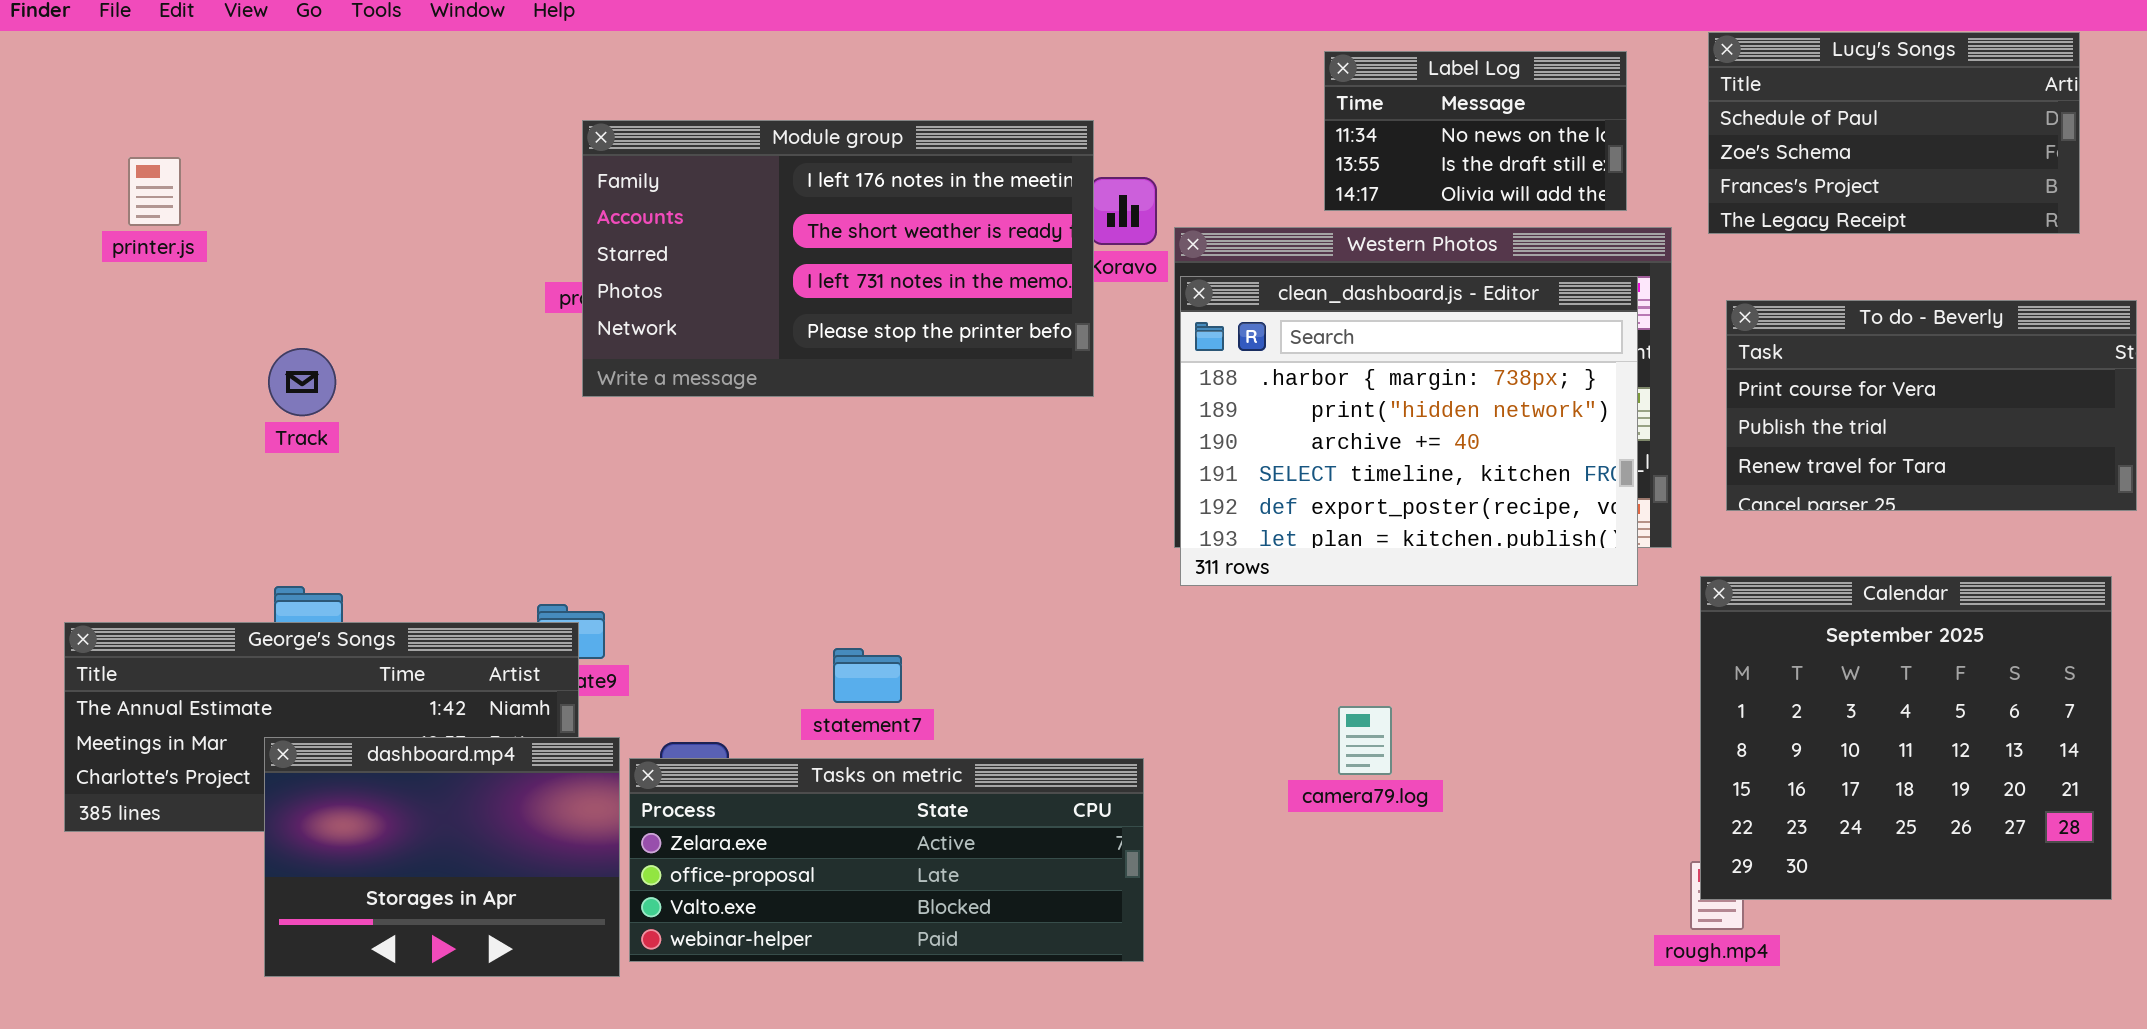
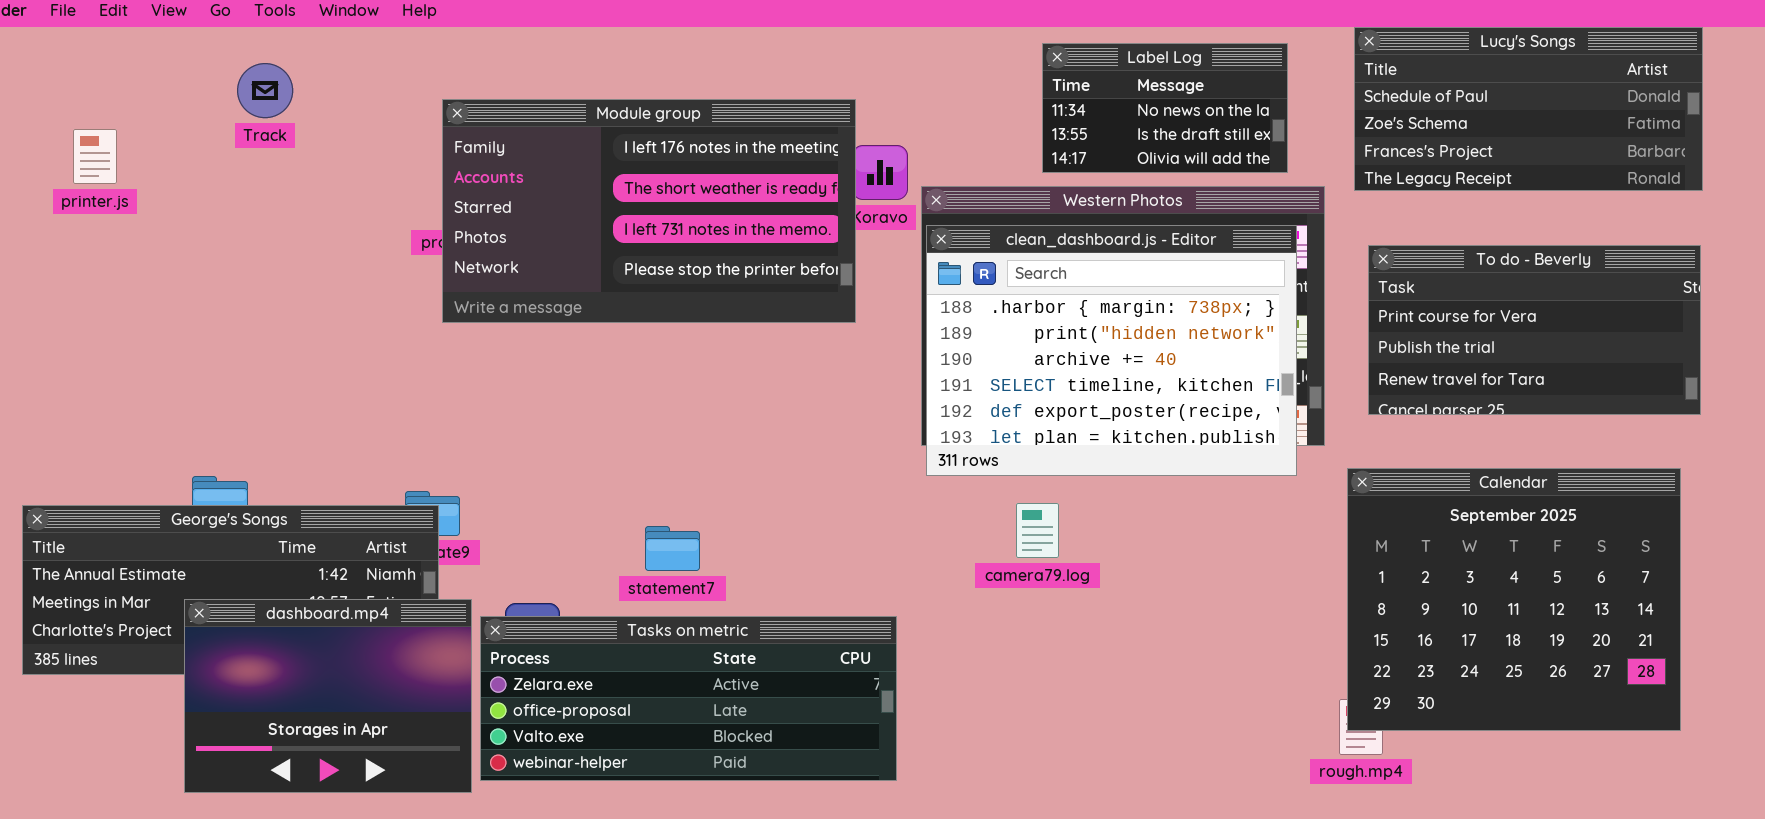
Lucy's Songs: [1708,32,2080,234] -> [1354,27,1703,191], resized
Track: [268,348,336,416] -> [237,63,293,118], moved
camera79.log: [1338,706,1392,775] -> [1016,503,1059,558], moved

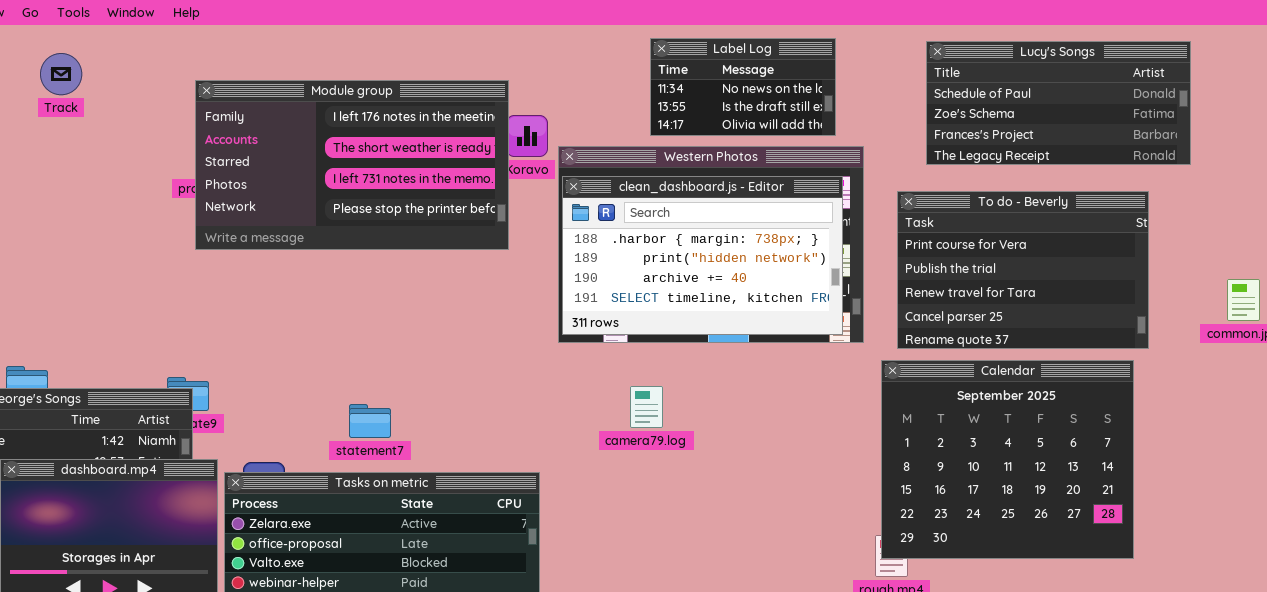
Lucy's Songs: [1354,27,1703,191] -> [926,41,1191,165], moved
clean_dashboard.js - Editor: [926,225,1297,476] -> [562,176,843,335], resized
To do - Beverly: [1368,245,1701,415] -> [897,191,1149,349], resized

